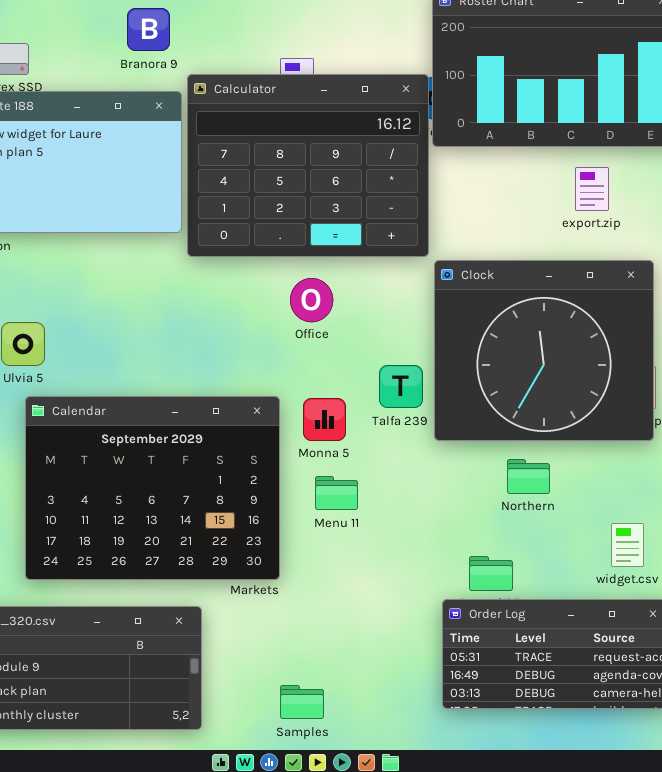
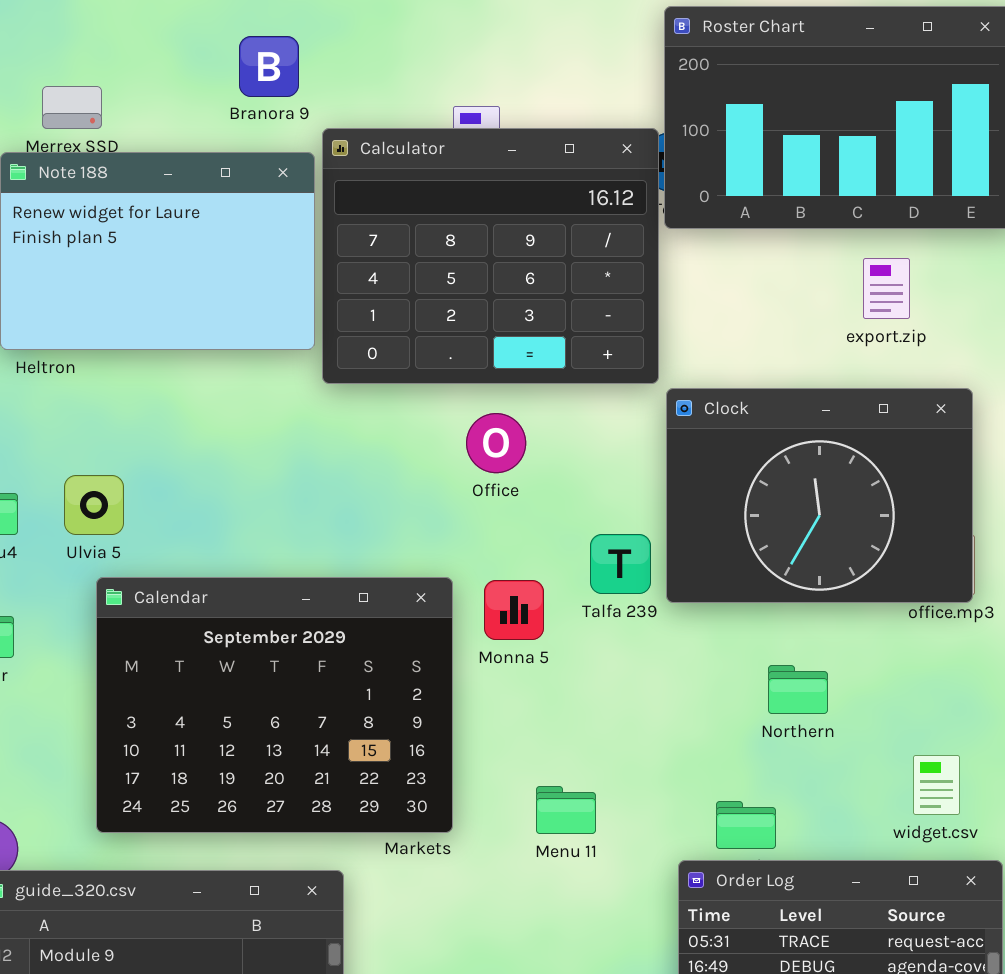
Clock: [434,260,654,441] -> [666,388,973,603], resized
Menu 11: [315,476,358,510] -> [536,786,596,834], moved

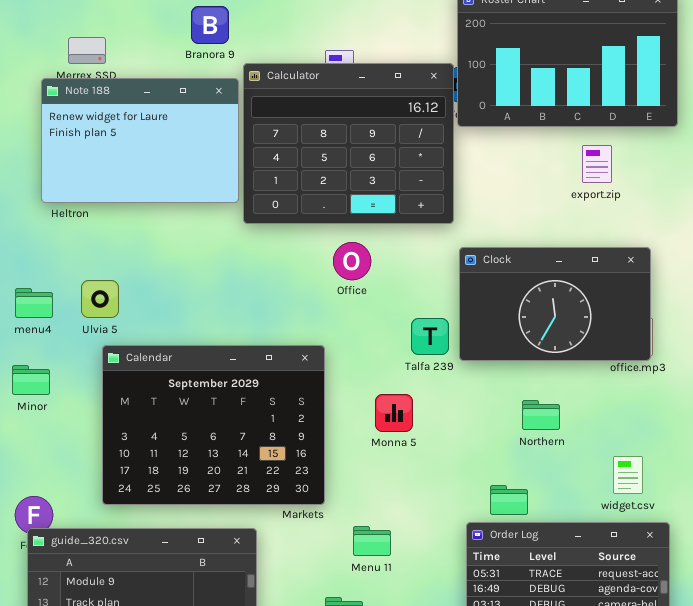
Clock: [666,388,973,603] -> [459,247,651,361], resized
Monna 5: [484,580,544,640] -> [375,394,413,432], moved
Menu 11: [536,786,596,834] -> [353,526,391,556], moved

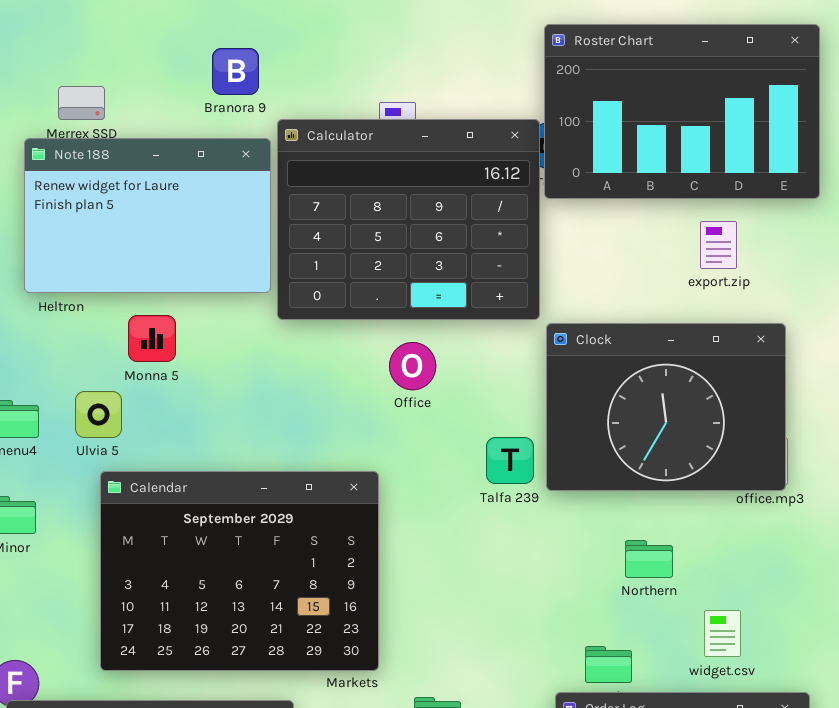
Clock: [459,247,651,361] -> [546,323,786,491], resized
Monna 5: [375,394,413,432] -> [128,315,176,362], moved
widget.csv: [613,456,643,494] -> [704,610,741,657], moved

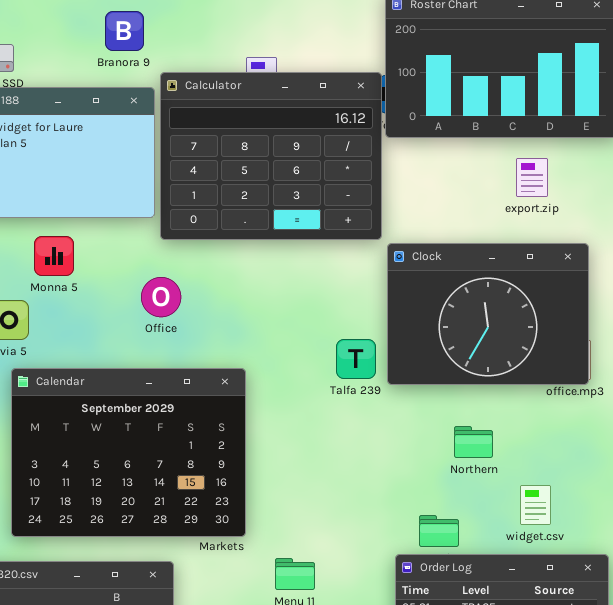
Office: [389,342,436,390] -> [141,277,181,317], moved

